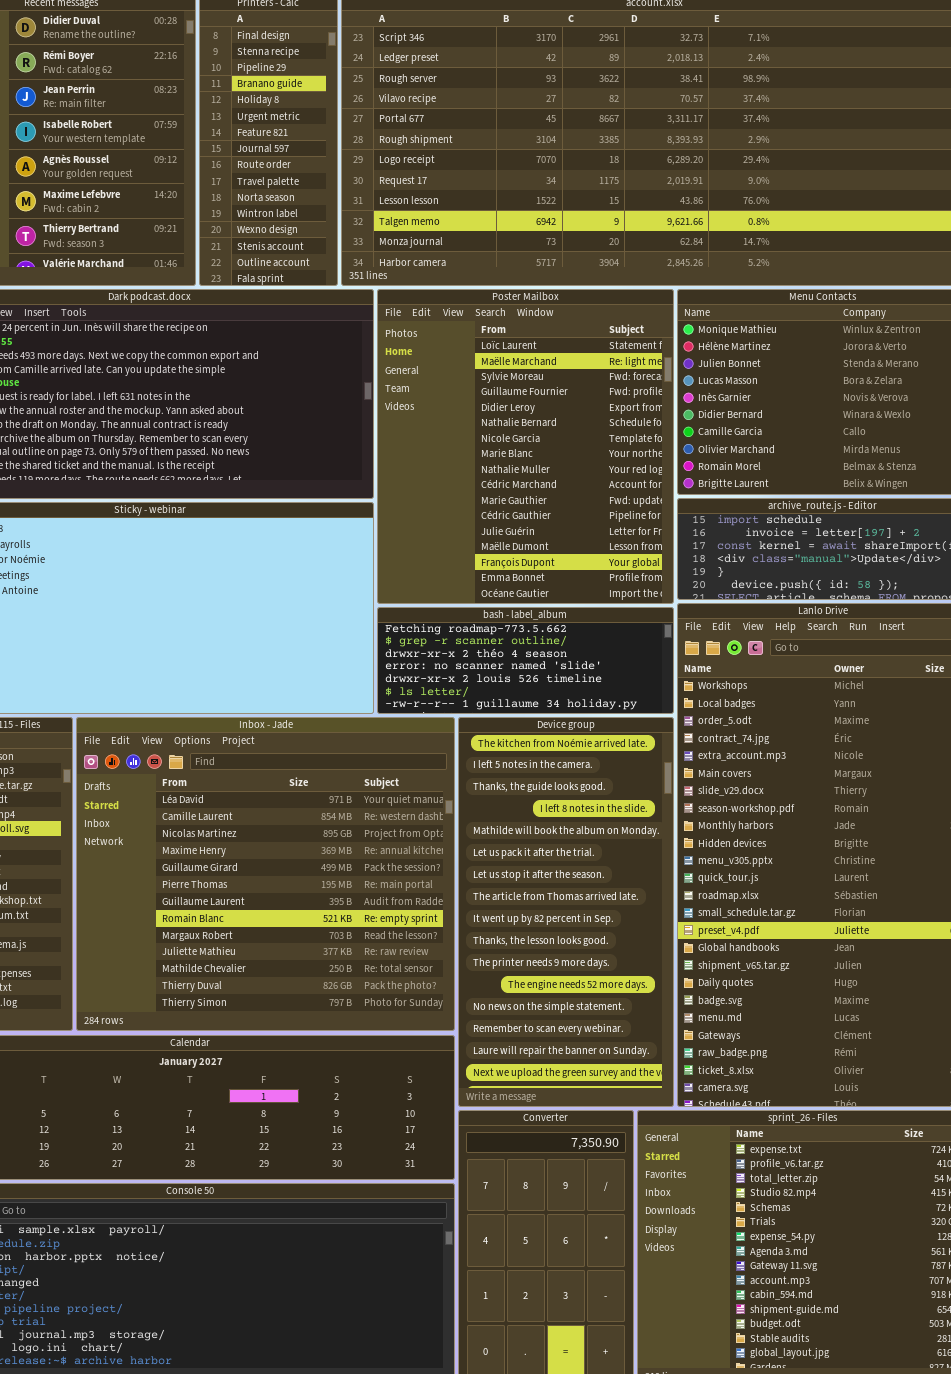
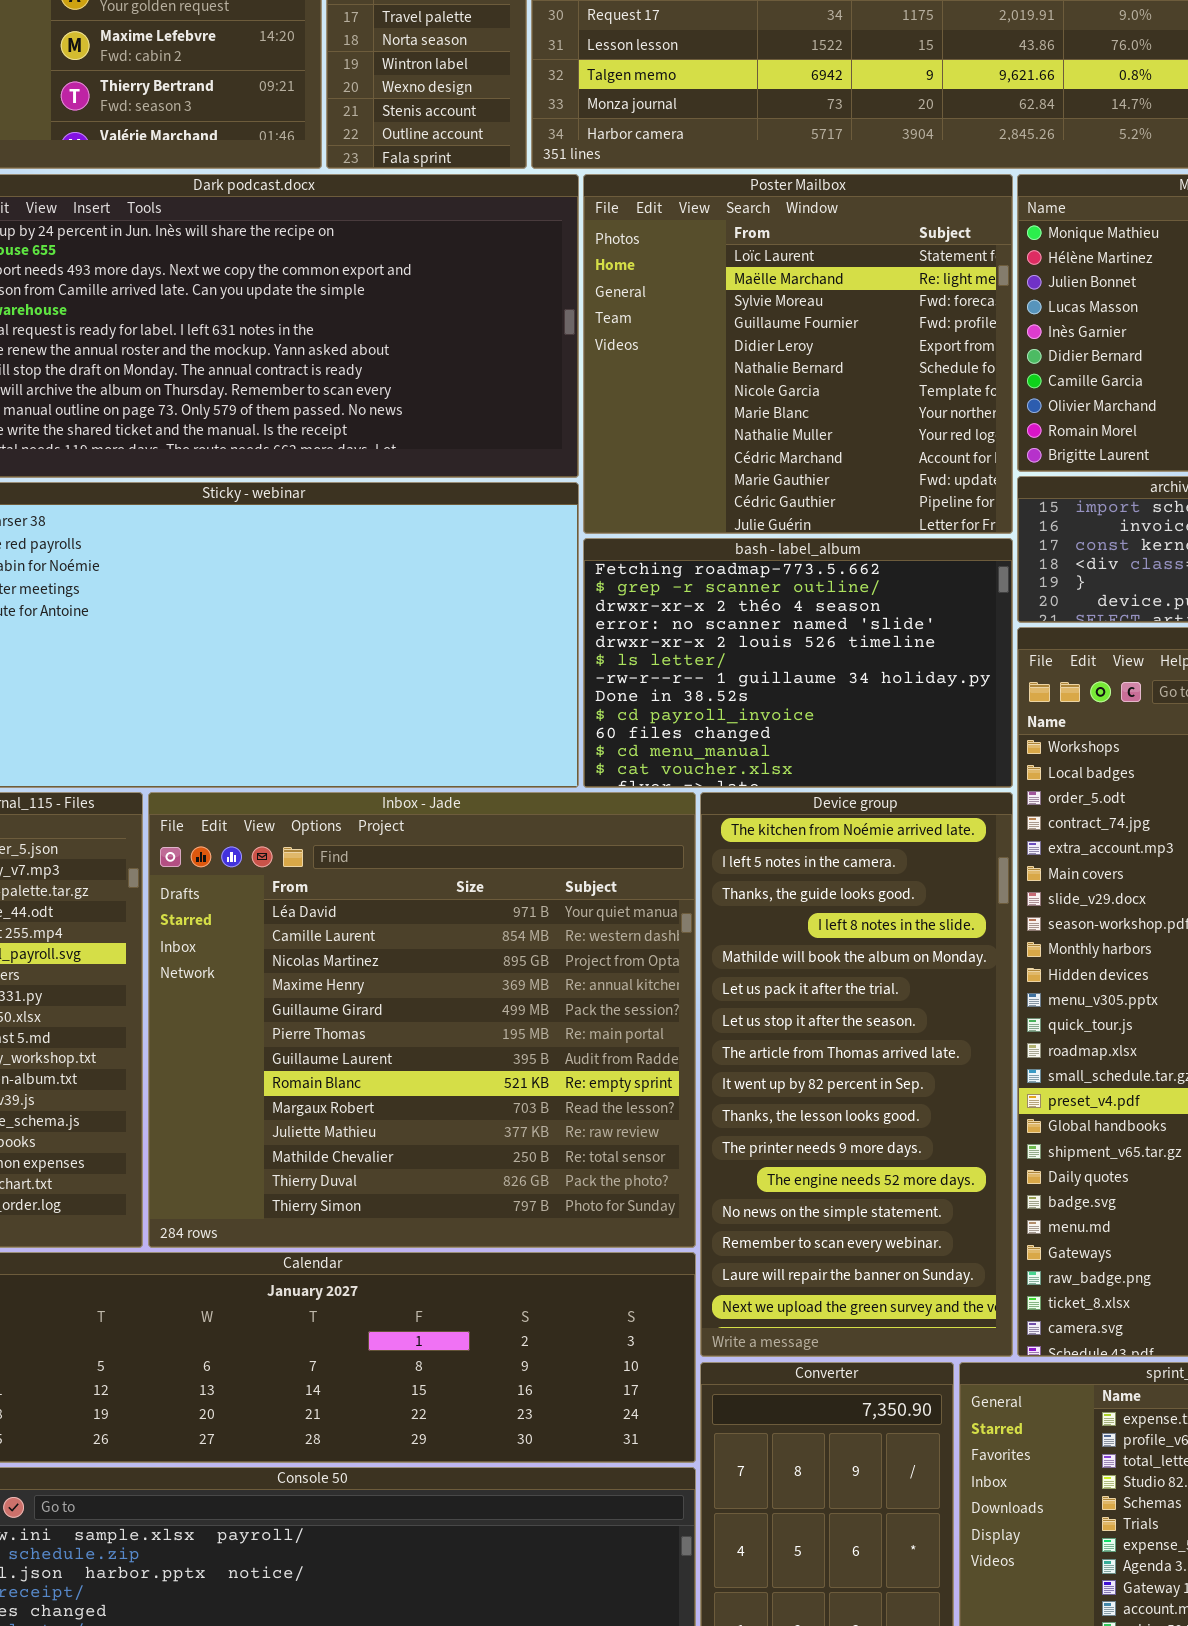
Poster Mailbox: [377,289,674,604] -> [583,174,1013,534], resized
bash - label_album: [377,607,674,714] -> [583,538,1013,788], resized

